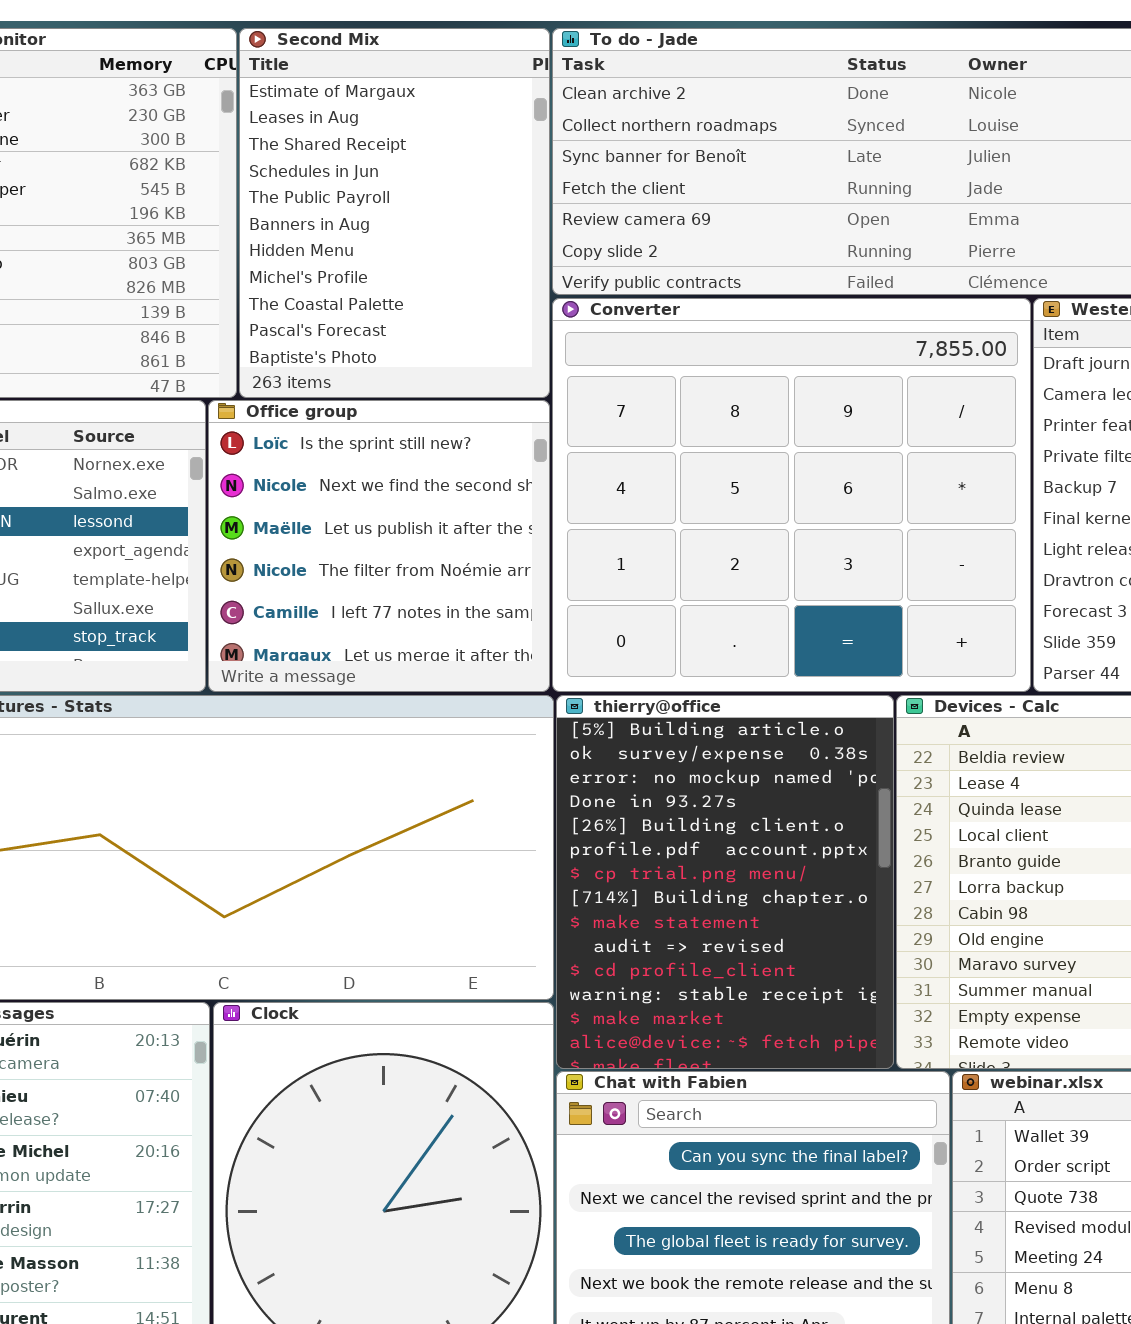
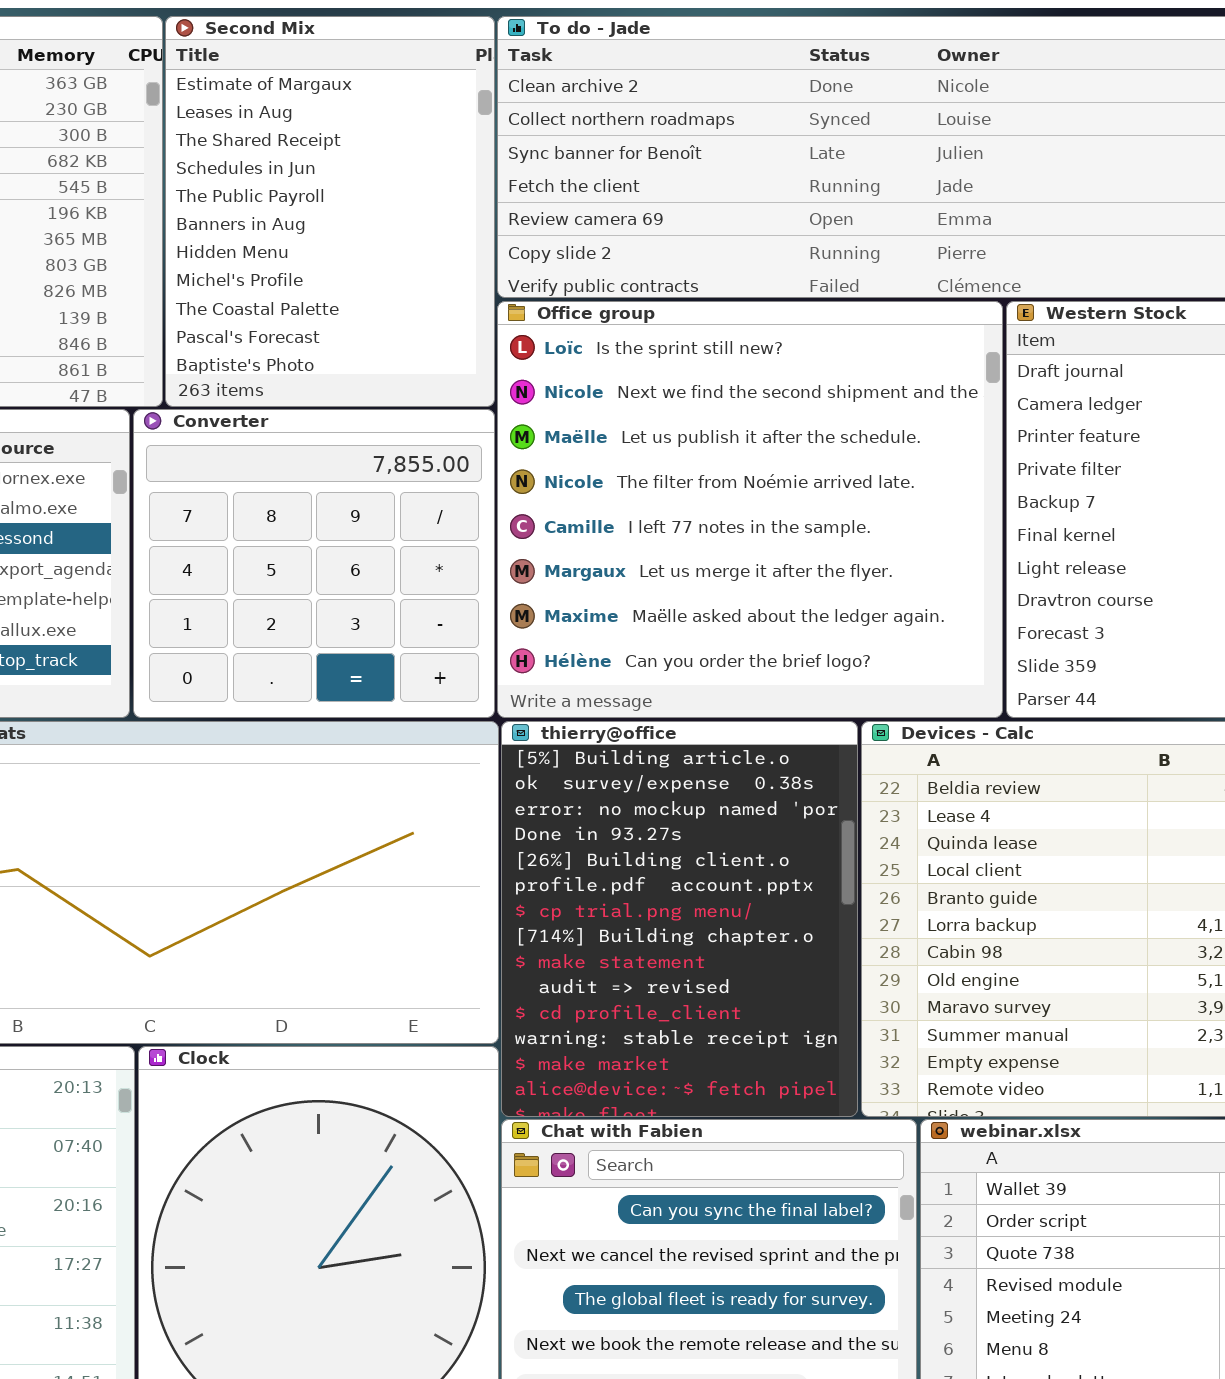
Converter: [552,298,1031,692] -> [133,409,495,718], moved, resized
Office group: [208,400,550,692] -> [497,301,1003,718], moved, resized

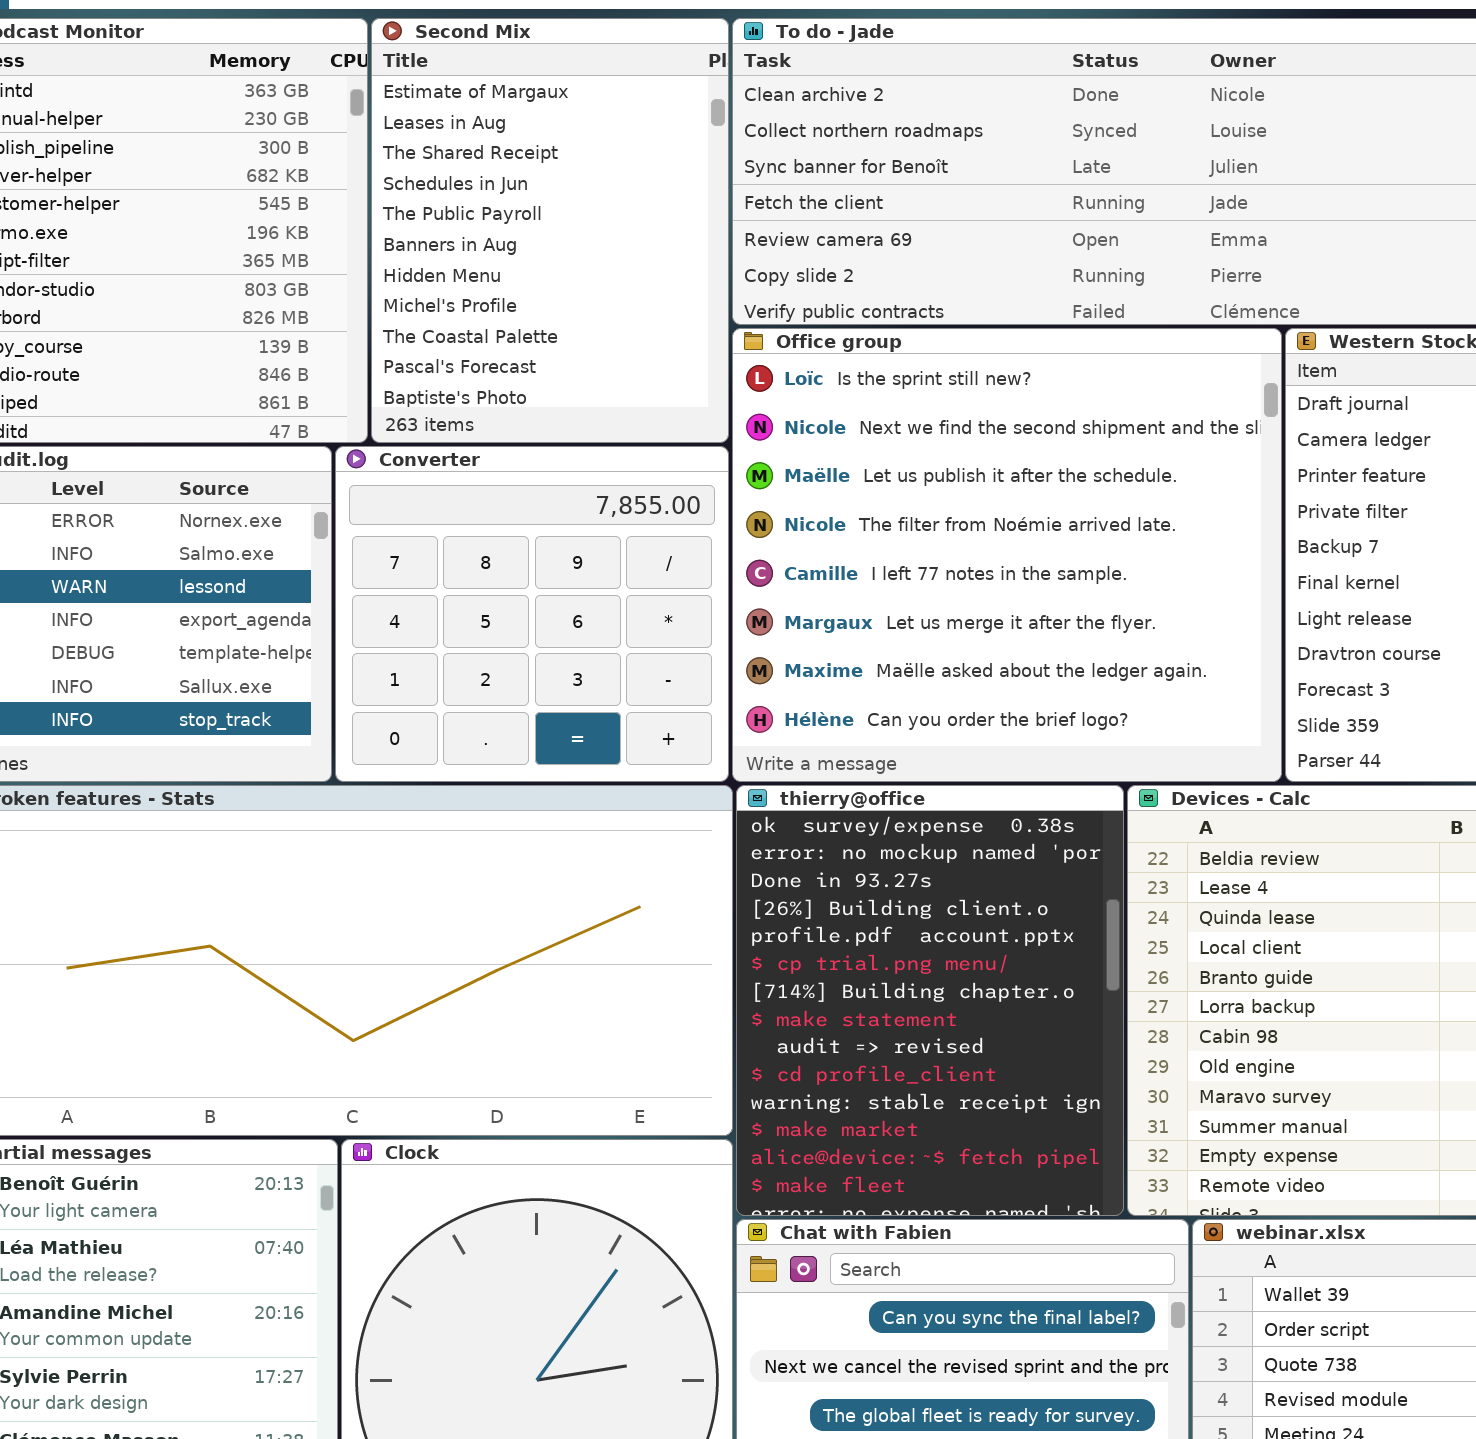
thierry@office: [501,721,858,1117] -> [736,785,1124,1216], scrolled down 1 row

